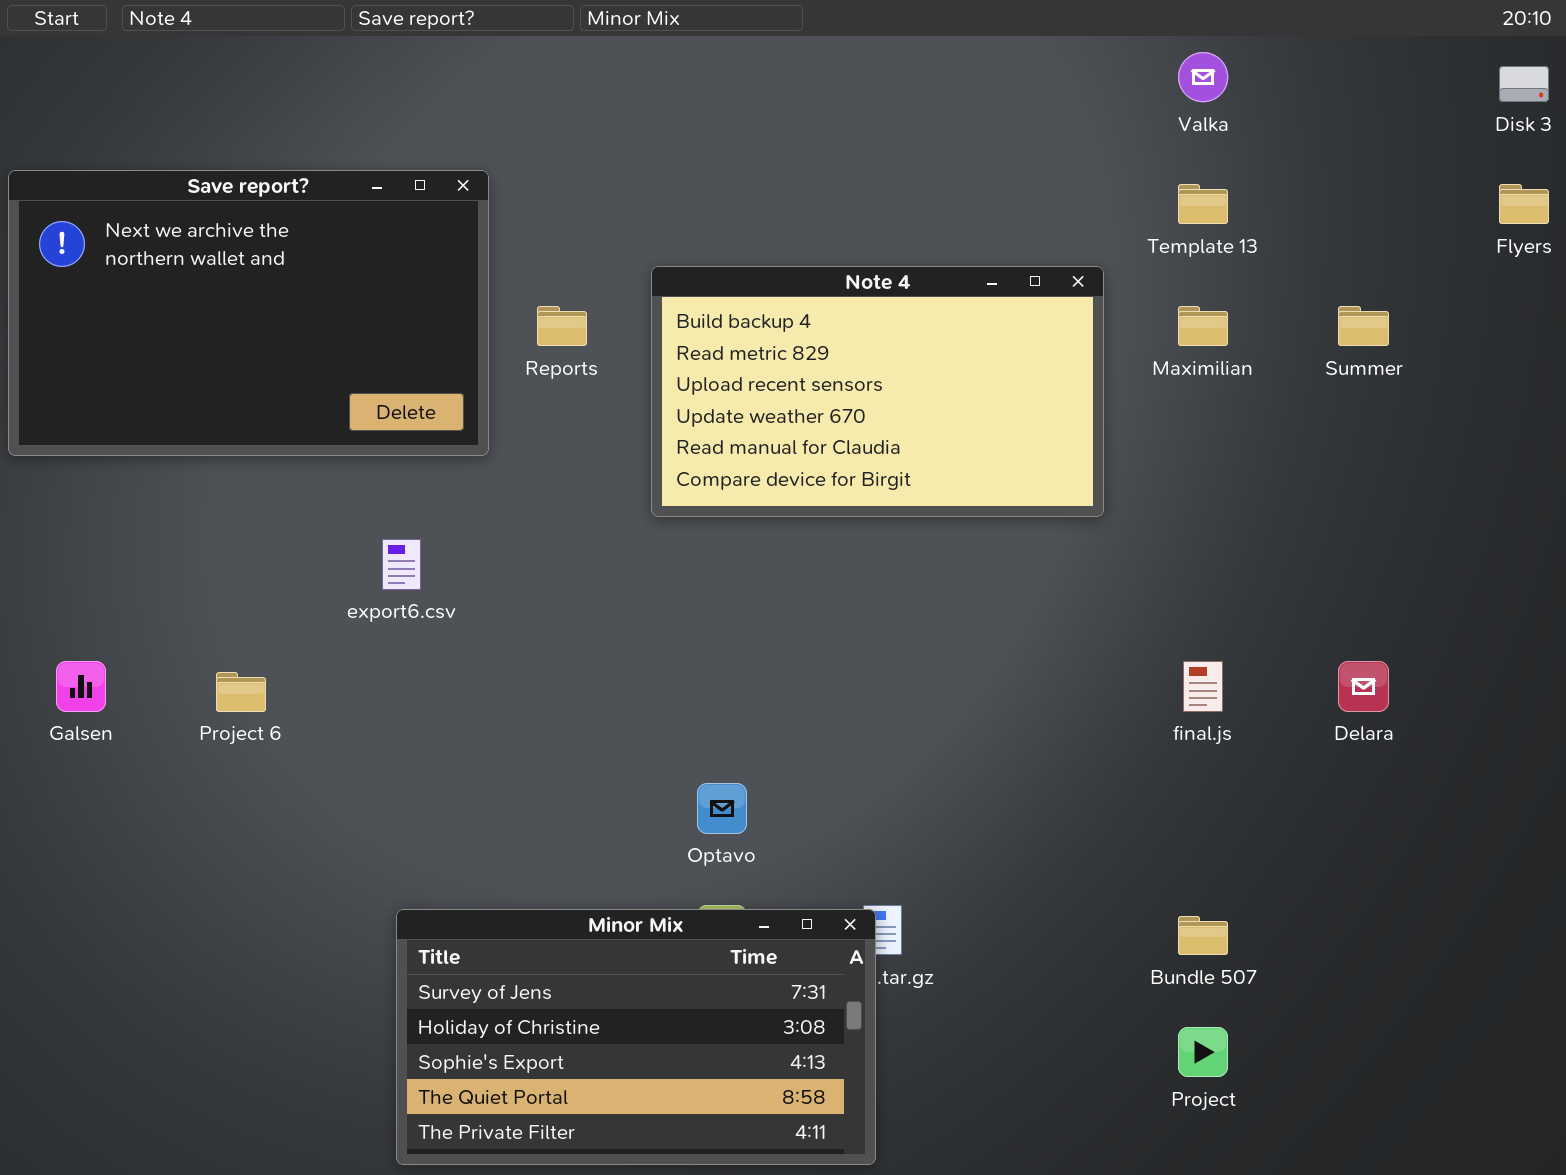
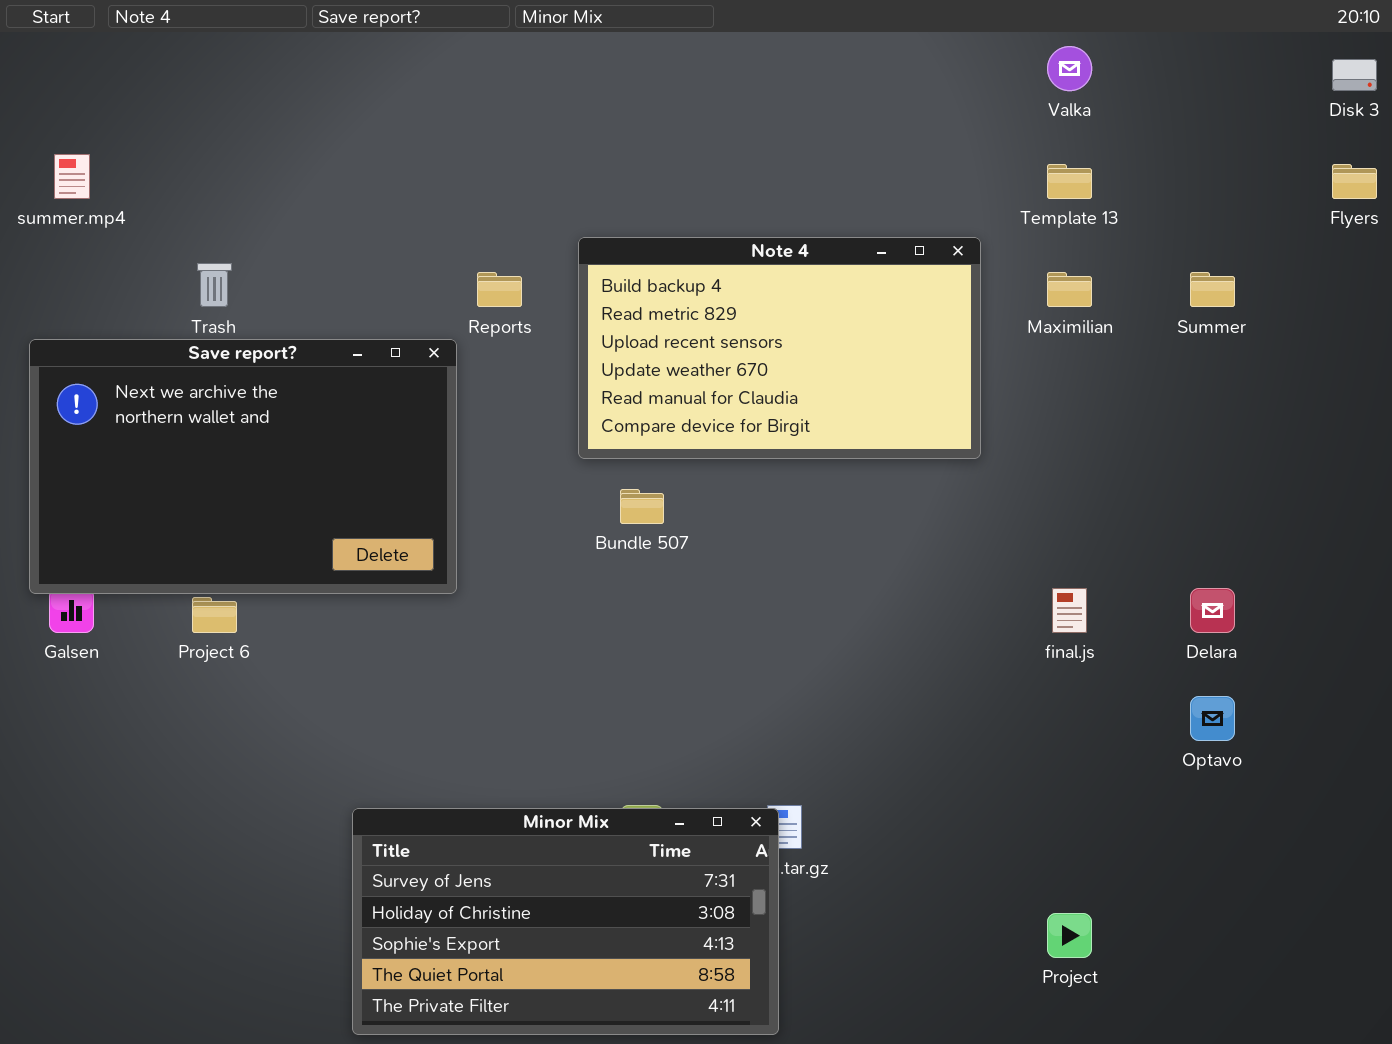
Save report?: [8,170,489,456] -> [29,339,457,594], moved
Optavo: [697,783,747,834] -> [1190,696,1235,741], moved
Bundle 507: [1178,916,1228,955] -> [620,489,664,524], moved

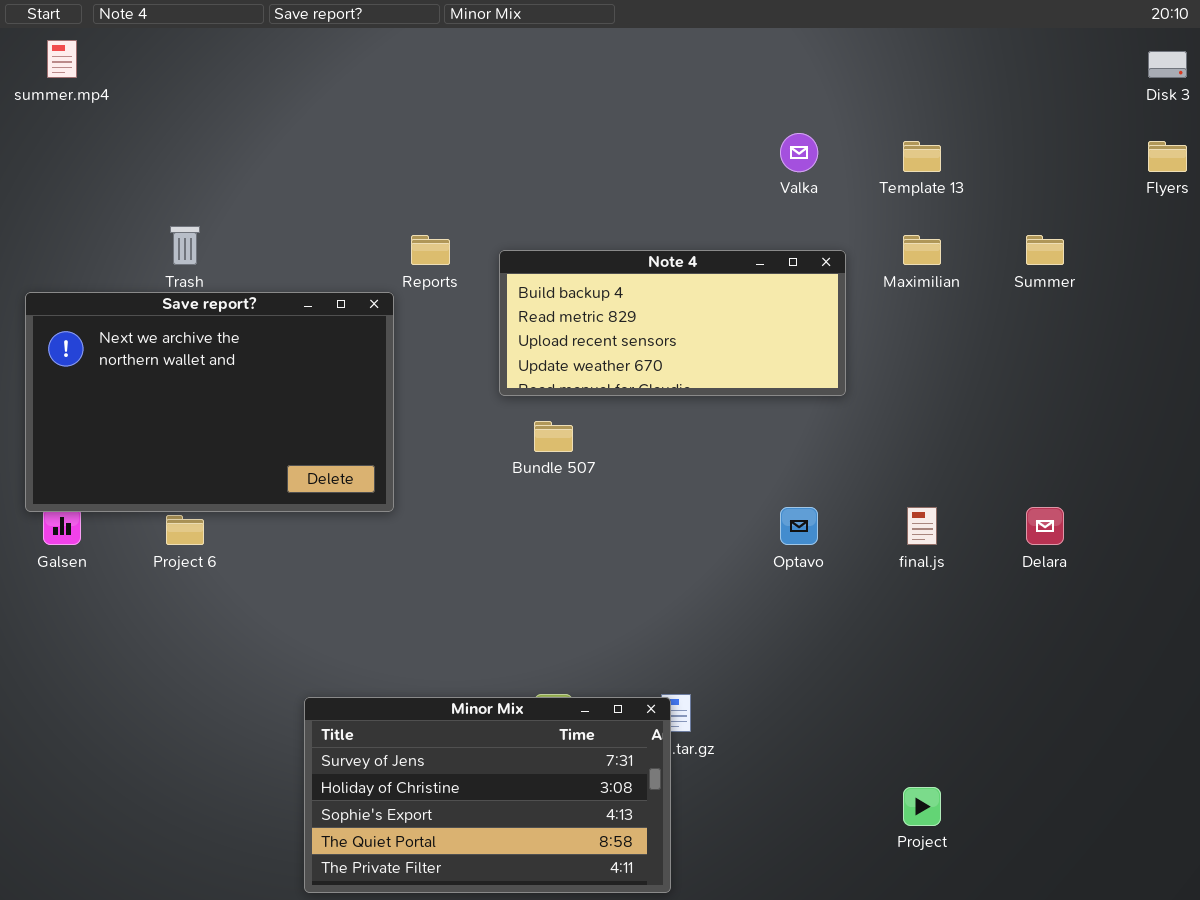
Valka: [1047,46,1092,91] -> [780,133,818,172], moved
summer.mp4: [54,154,90,199] -> [47,40,77,78], moved
Note 4: [578,237,981,459] -> [499,250,846,396], resized
Optavo: [1190,696,1235,741] -> [780,507,818,545], moved

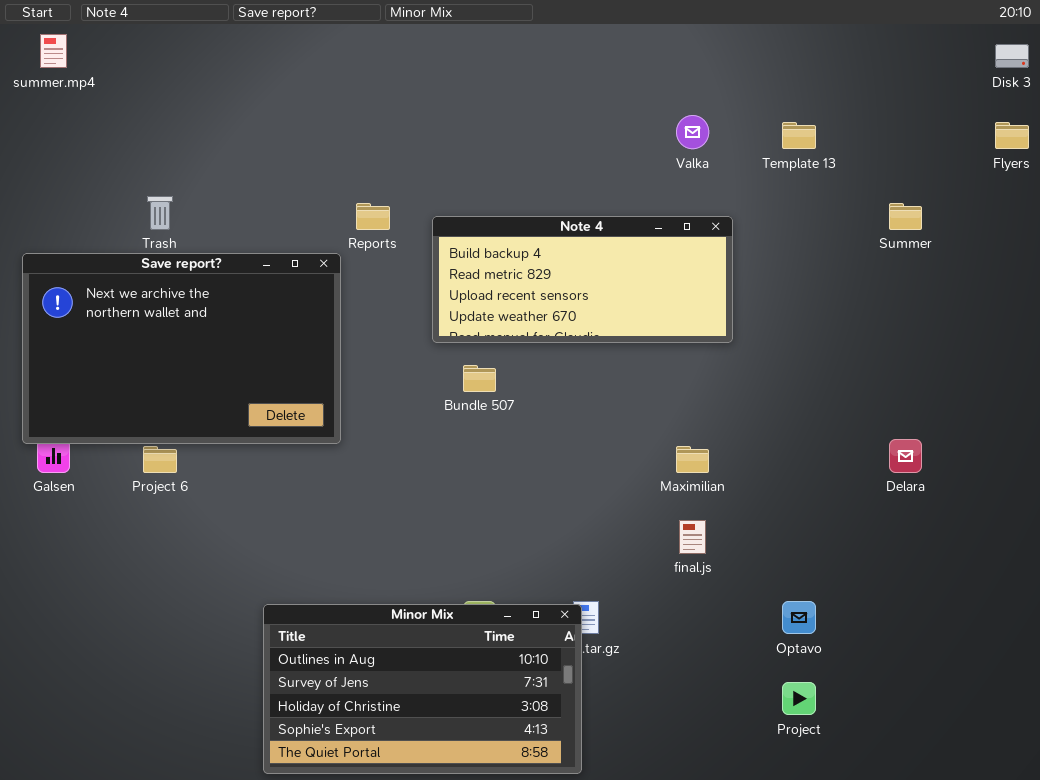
Maximilian: [903,235,941,265] -> [676,446,709,473], moved
Optavo: [780,507,818,545] -> [782,601,816,634], moved
final.js: [907,507,937,545] -> [679,520,706,554], moved
Minor Mix: [304,697,671,893] -> [263,604,582,774], scrolled up 1 row

